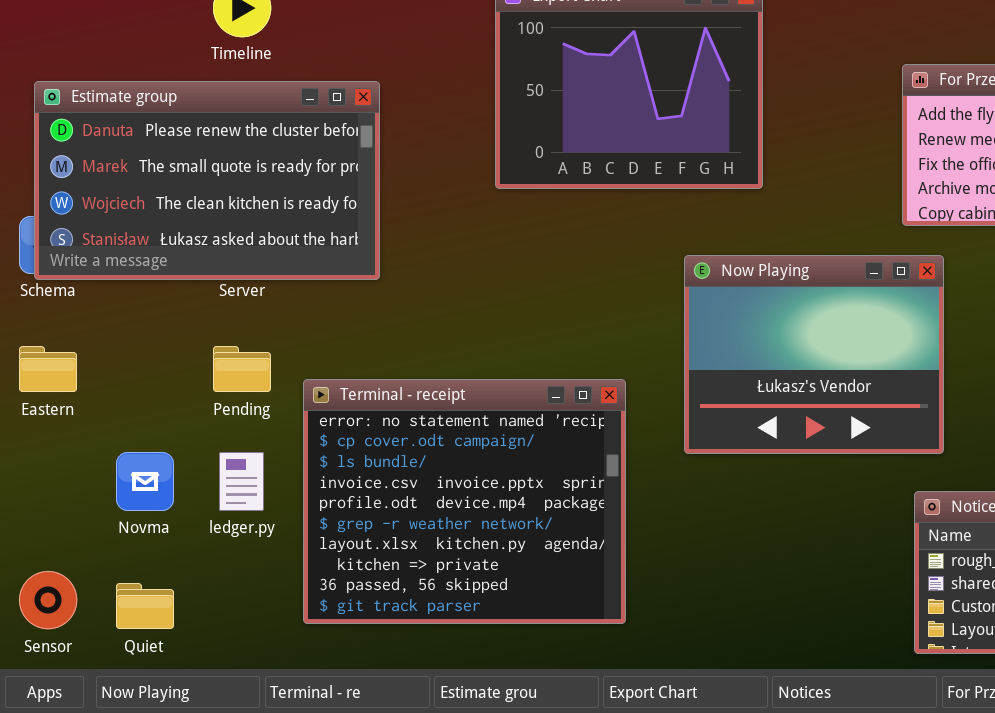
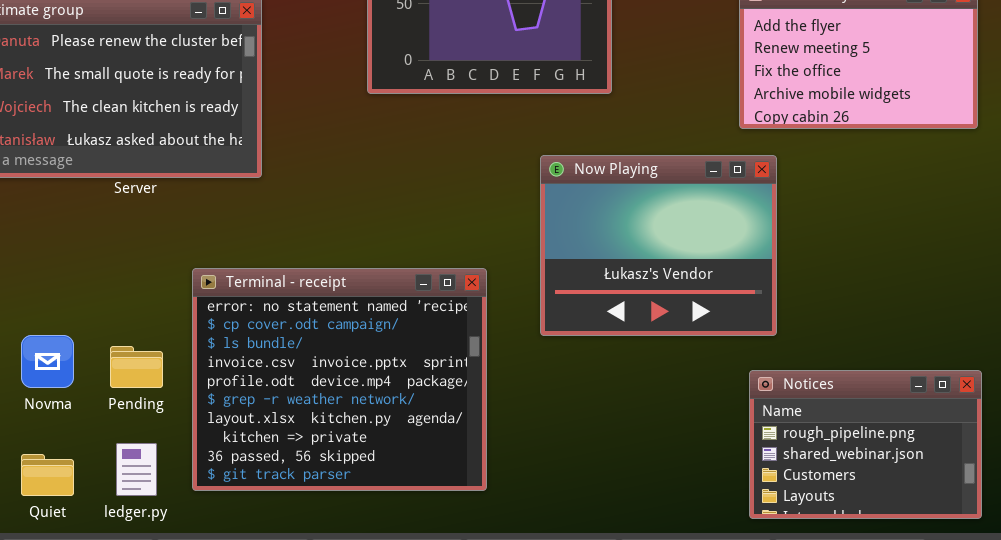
Pending: [213,346,271,392] -> [110,346,163,388], moved
ledger.py: [219,452,264,511] -> [116,443,157,496], moved

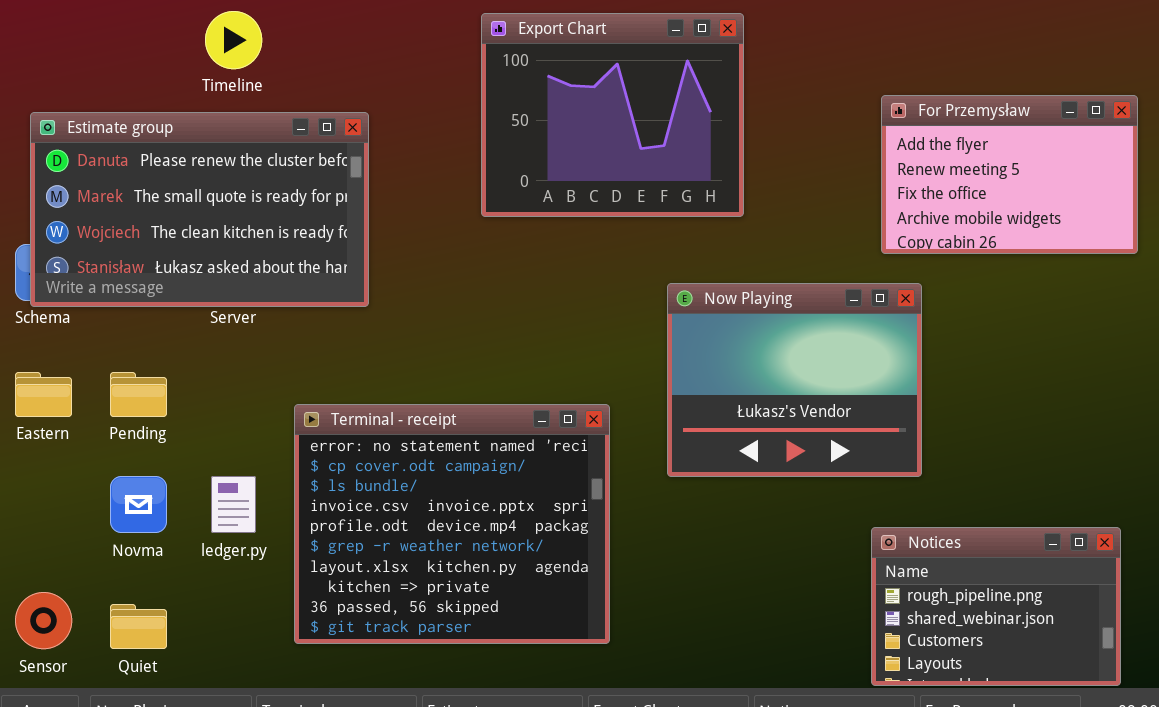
Pending: [110,346,163,388] -> [110,372,167,417], moved
Notices: [749,370,982,519] -> [871,527,1121,686], moved
ledger.py: [116,443,157,496] -> [211,476,256,533], moved

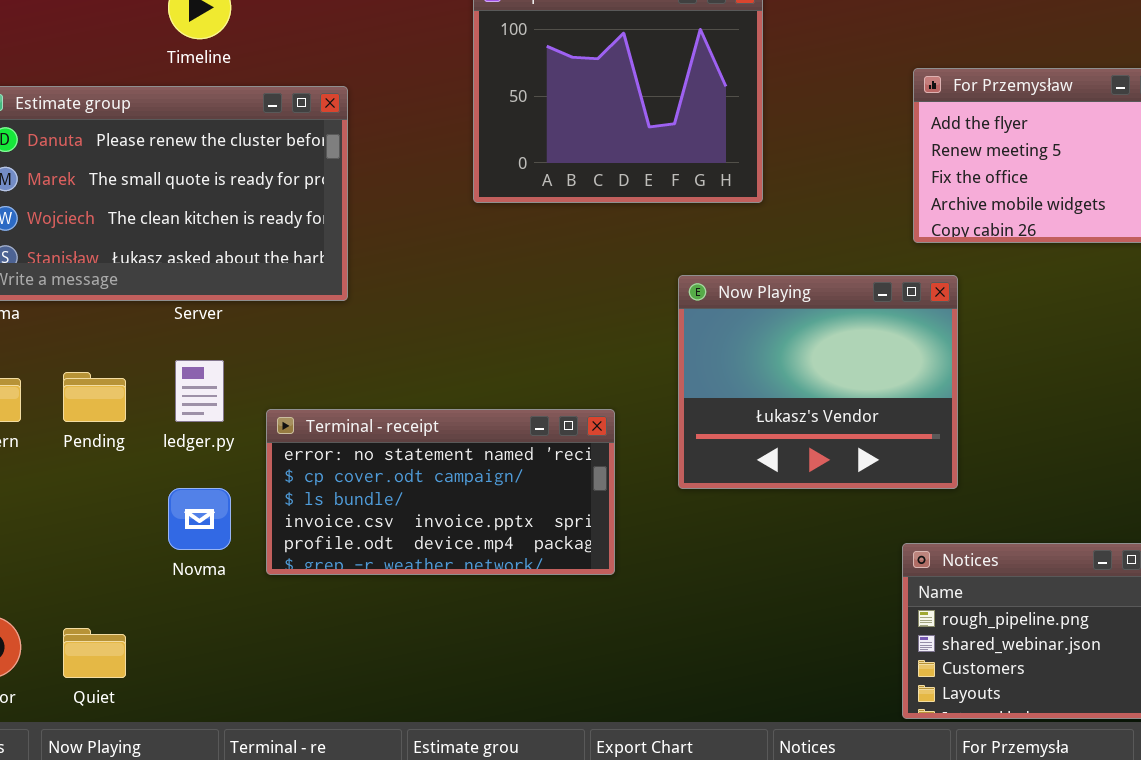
Terminal - receipt: [294,404,610,644] -> [266,409,615,575], resized
Novma: [110,476,167,533] -> [168,488,231,550], moved
ledger.py: [211,476,256,533] -> [175,360,224,422], moved

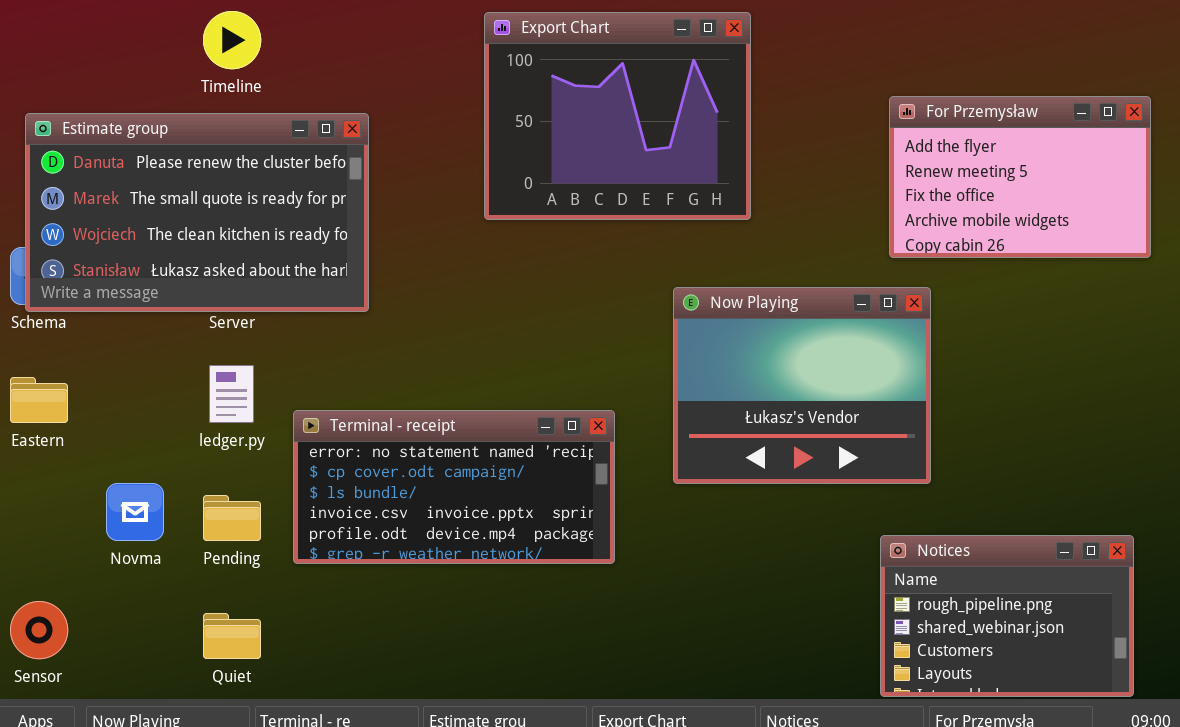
Pending: [63,372,126,422] -> [203,495,261,541], moved
Novma: [168,488,231,550] -> [106,483,164,541], moved
Quiet: [63,628,126,678] -> [203,613,261,659], moved

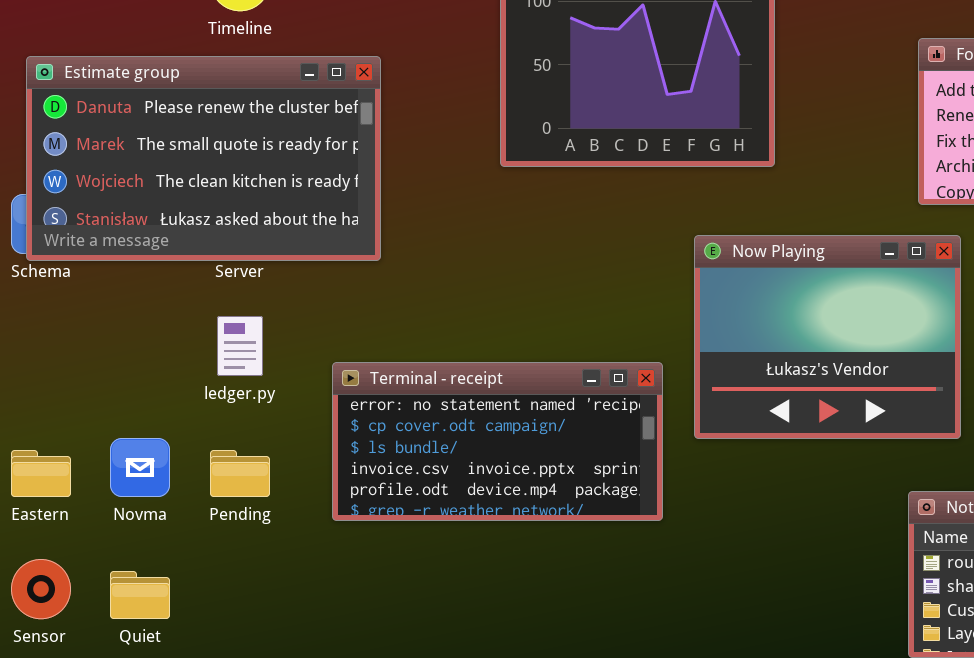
Eastern: [10,377,68,423] -> [11,450,71,497], moved
Terminal - receipt: [293,410,615,564] -> [332,362,663,521], moved
Quiet: [203,613,261,659] -> [110,571,170,619], moved

